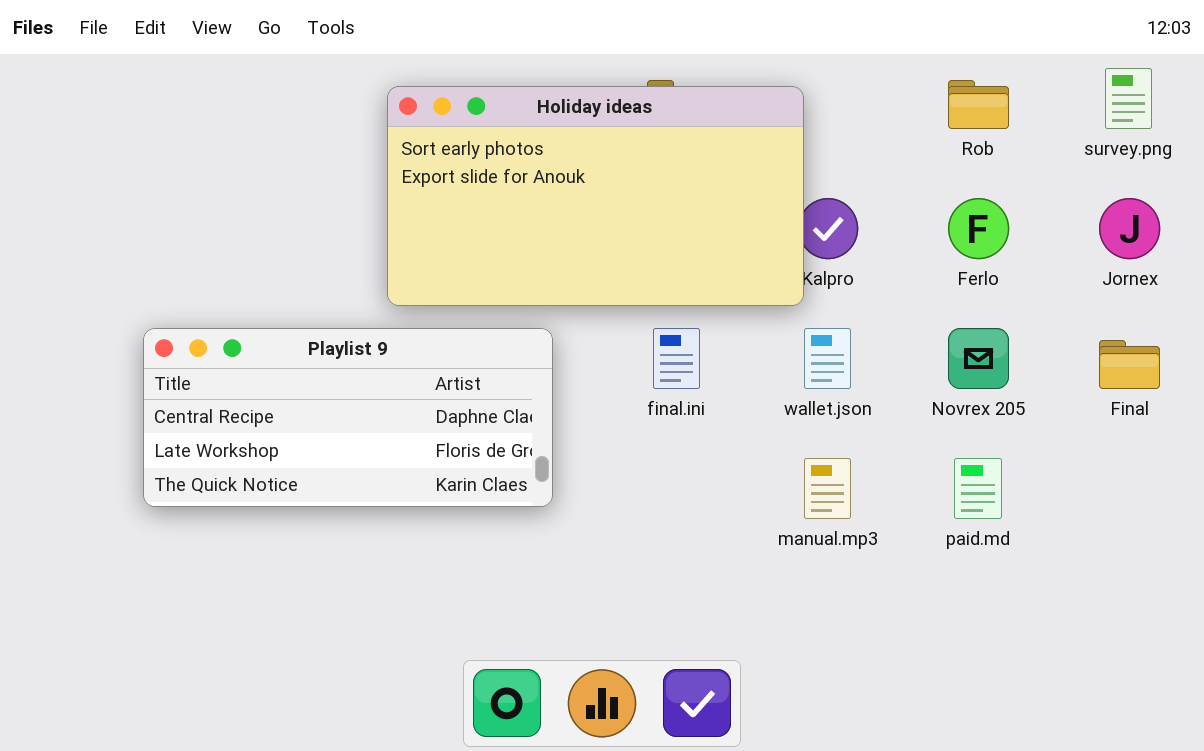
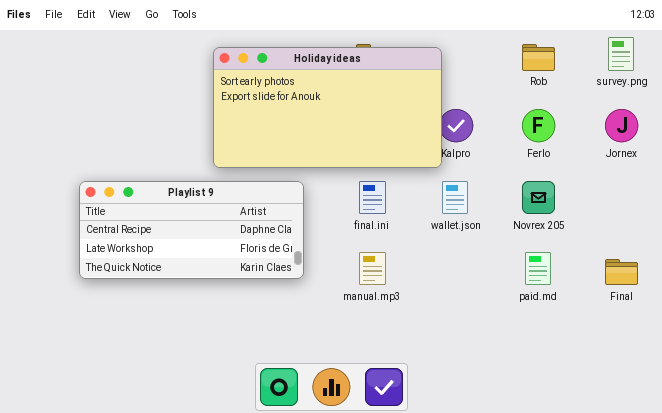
Final: [1099,340,1160,389] -> [605,259,638,285], moved
manual.mp3: [804,458,851,519] -> [359,252,386,285], moved

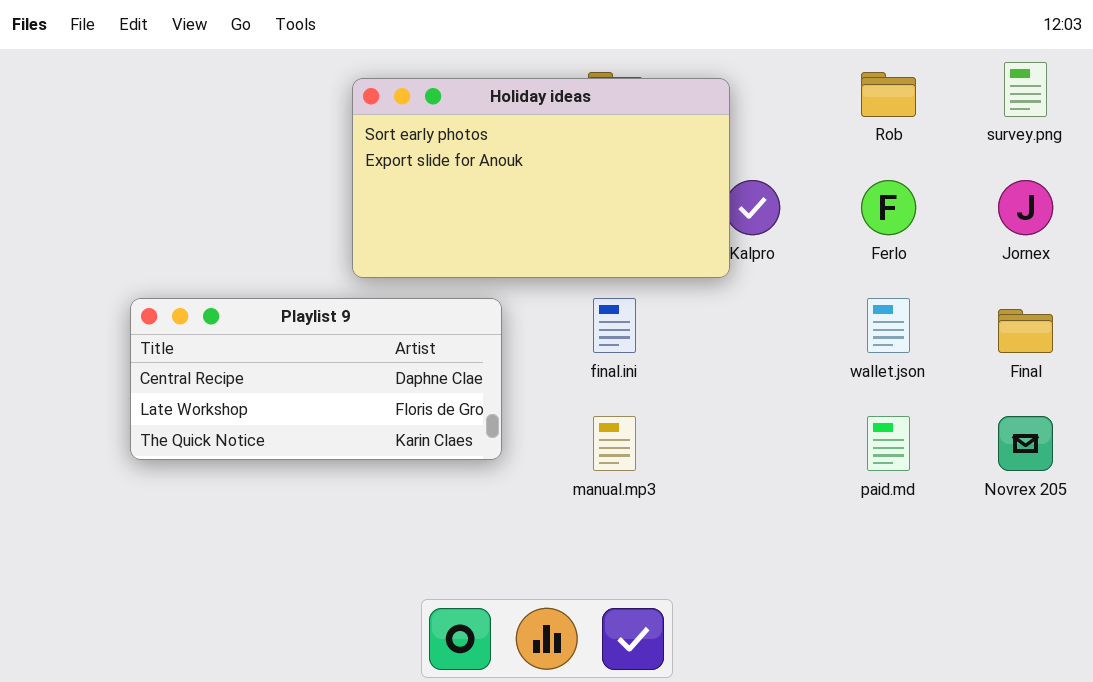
wallet.json: [442,181,468,214] -> [867,298,910,353], moved
Novrex 205: [522,181,555,214] -> [998,416,1053,471], moved
Final: [605,259,638,285] -> [998,309,1053,353], moved

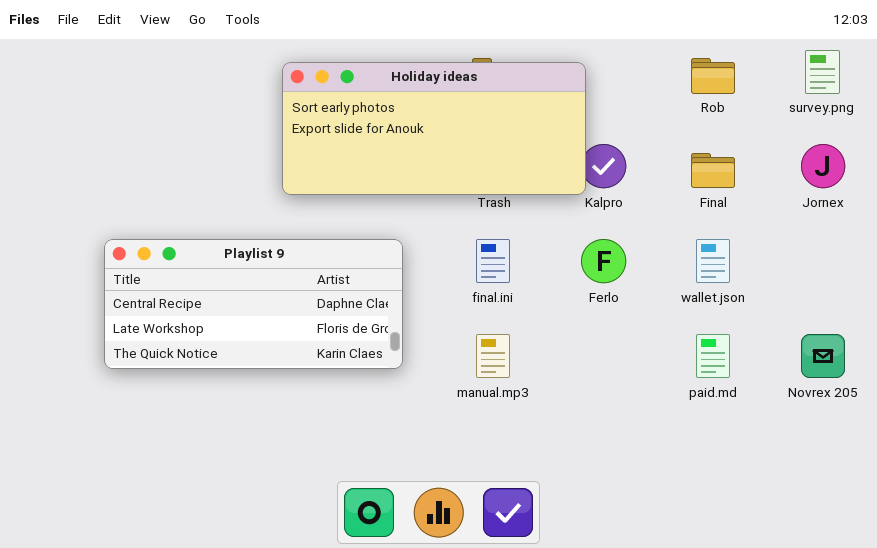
Holiday ideas: [352,78,730,278] -> [282,62,586,195], resized
Ferlo: [861,180,916,235] -> [581,239,626,283], moved
Final: [998,309,1053,353] -> [691,153,735,188], moved

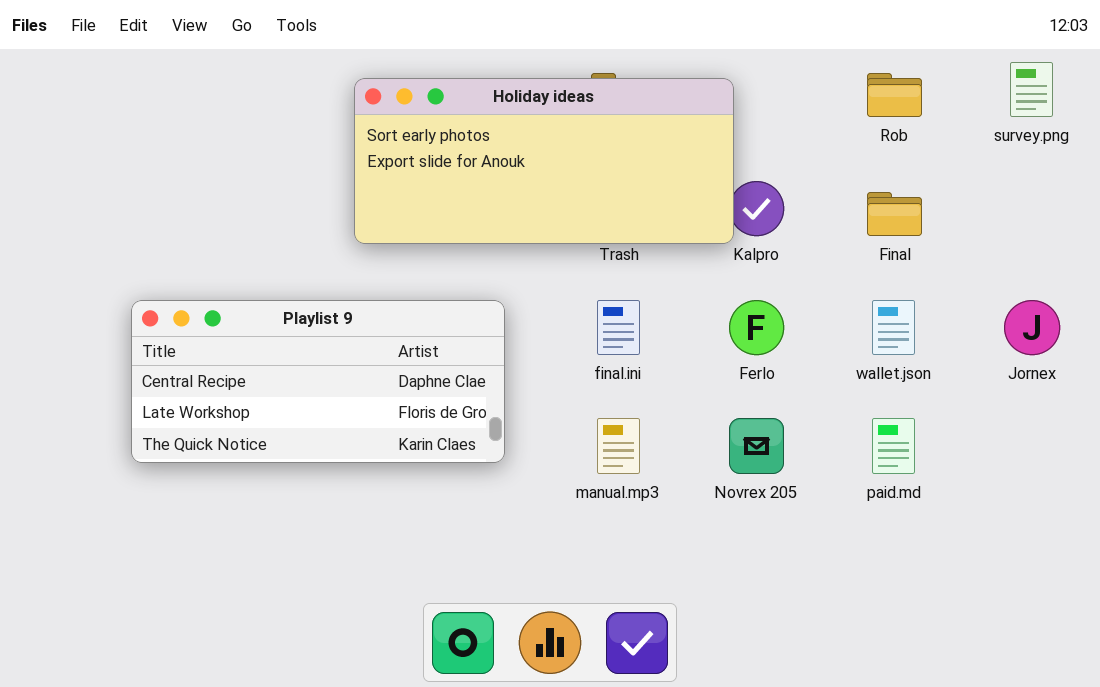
Jornex: [801,144,845,188] -> [1004,300,1060,355], moved
Novrex 205: [801,334,845,378] -> [729,418,784,474], moved

